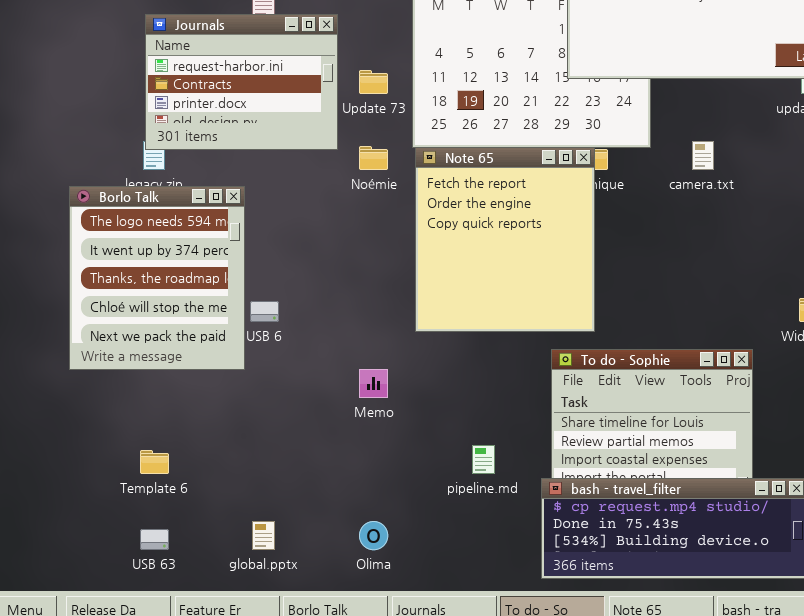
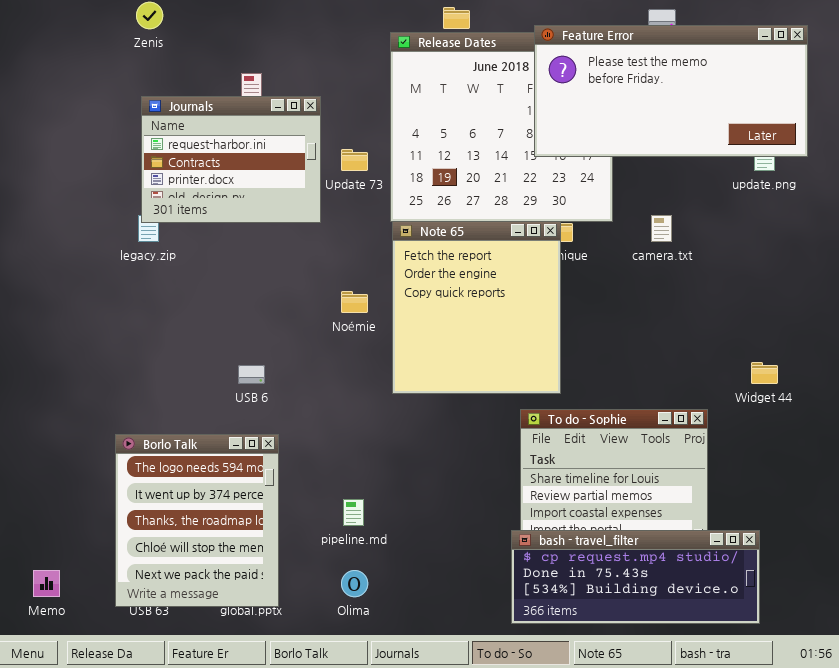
Noémie: [359,146,388,170] -> [341,291,368,313], moved
Borlo Talk: [69,186,245,370] -> [115,434,279,607], moved
Memo: [359,369,388,398] -> [33,570,60,597], moved
pipeline.md: [472,445,495,474] -> [343,499,364,526], moved

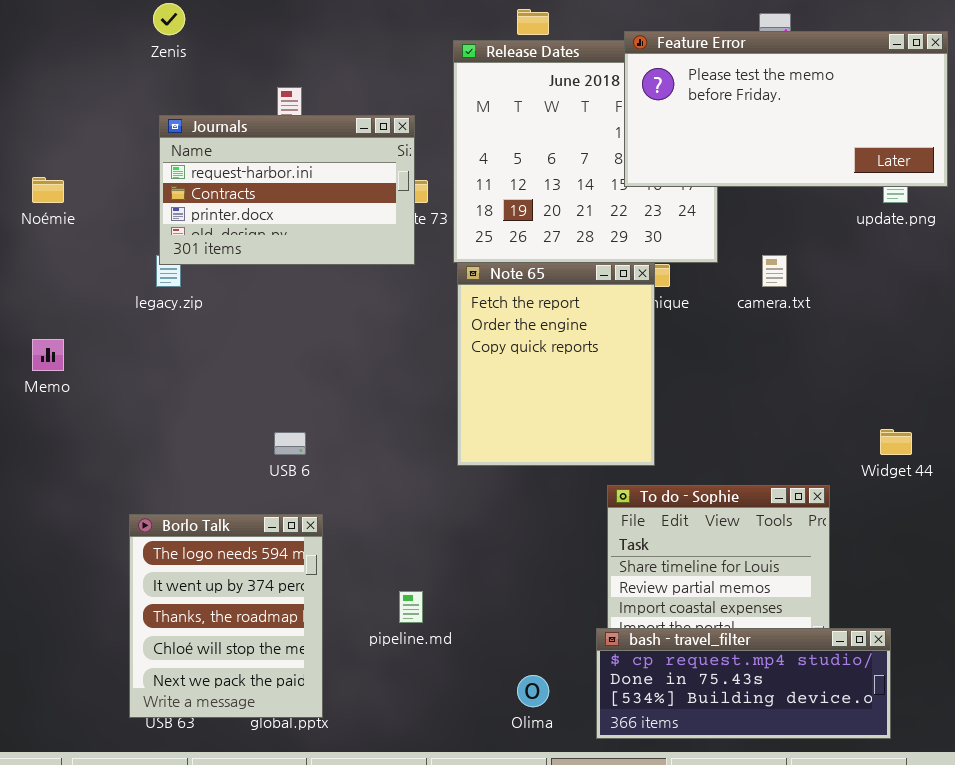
Journals: [141,96,321,223] -> [159,115,415,265], resized
Noémie: [341,291,368,313] -> [32,177,64,203], moved
Memo: [33,570,60,597] -> [32,339,64,371], moved
Olima: [341,570,368,597] -> [517,675,549,707], moved

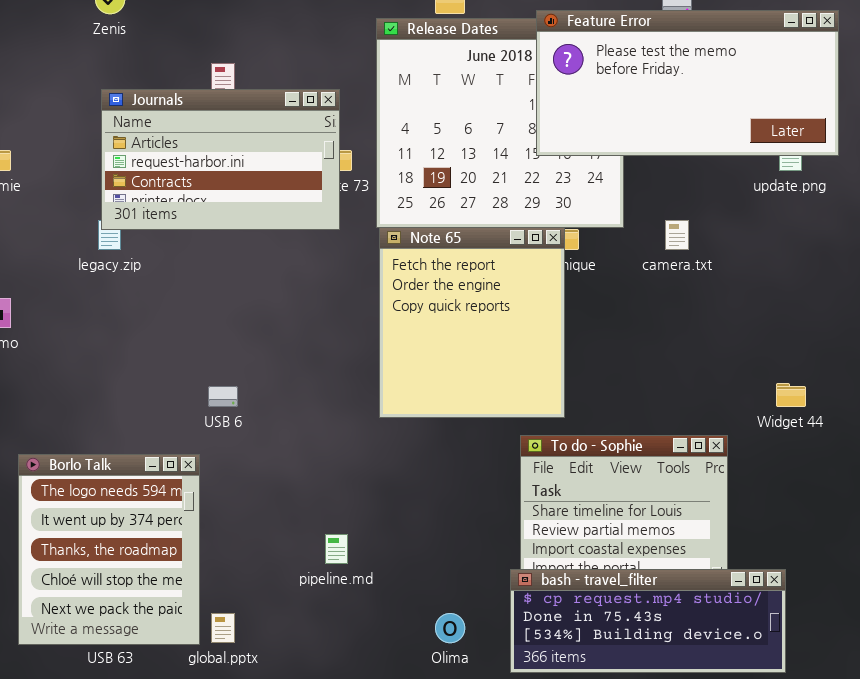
Journals: [159,115,415,265] -> [101,89,340,230], scrolled up 1 row
Borlo Talk: [129,514,323,718] -> [18,454,200,645], moved

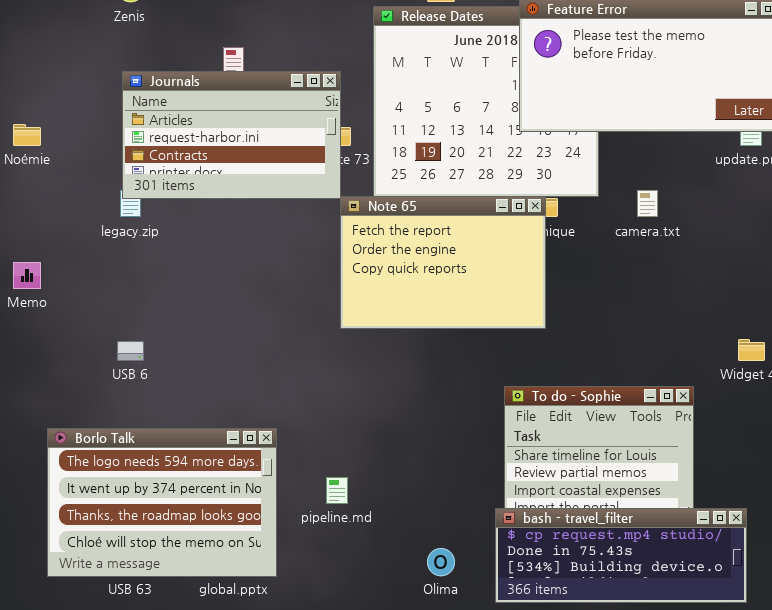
Note 65: [379,227,565,418] -> [340,196,546,329], resized
USB 6: [208,386,238,407] -> [117,341,144,361], moved
Borlo Talk: [18,454,200,645] -> [47,428,277,577], resized

